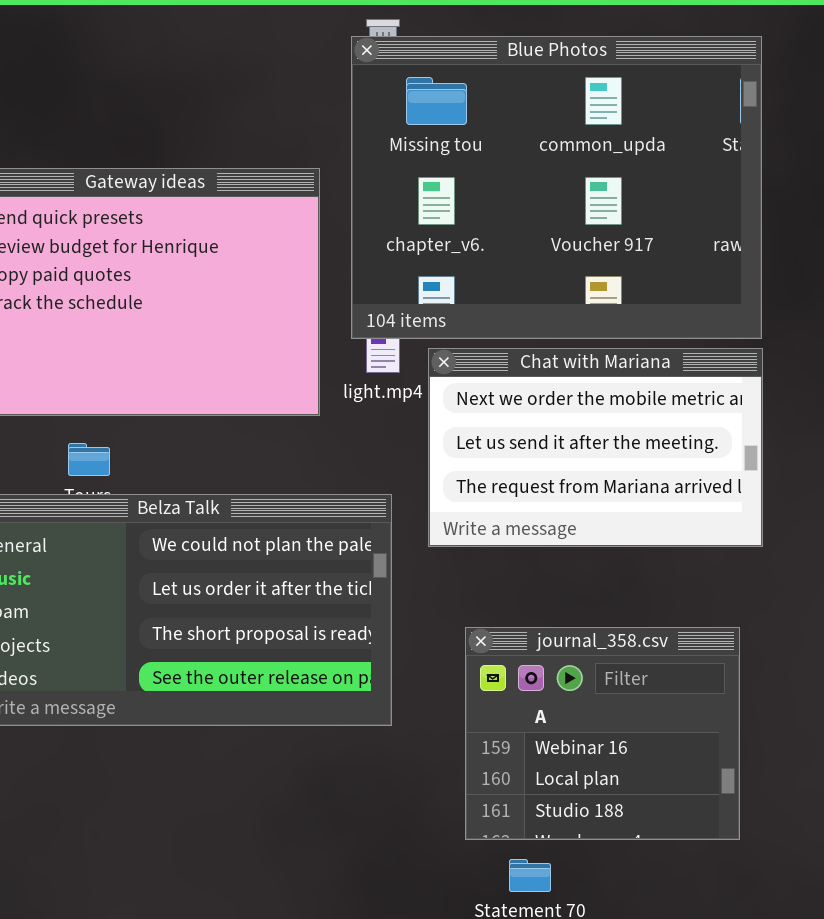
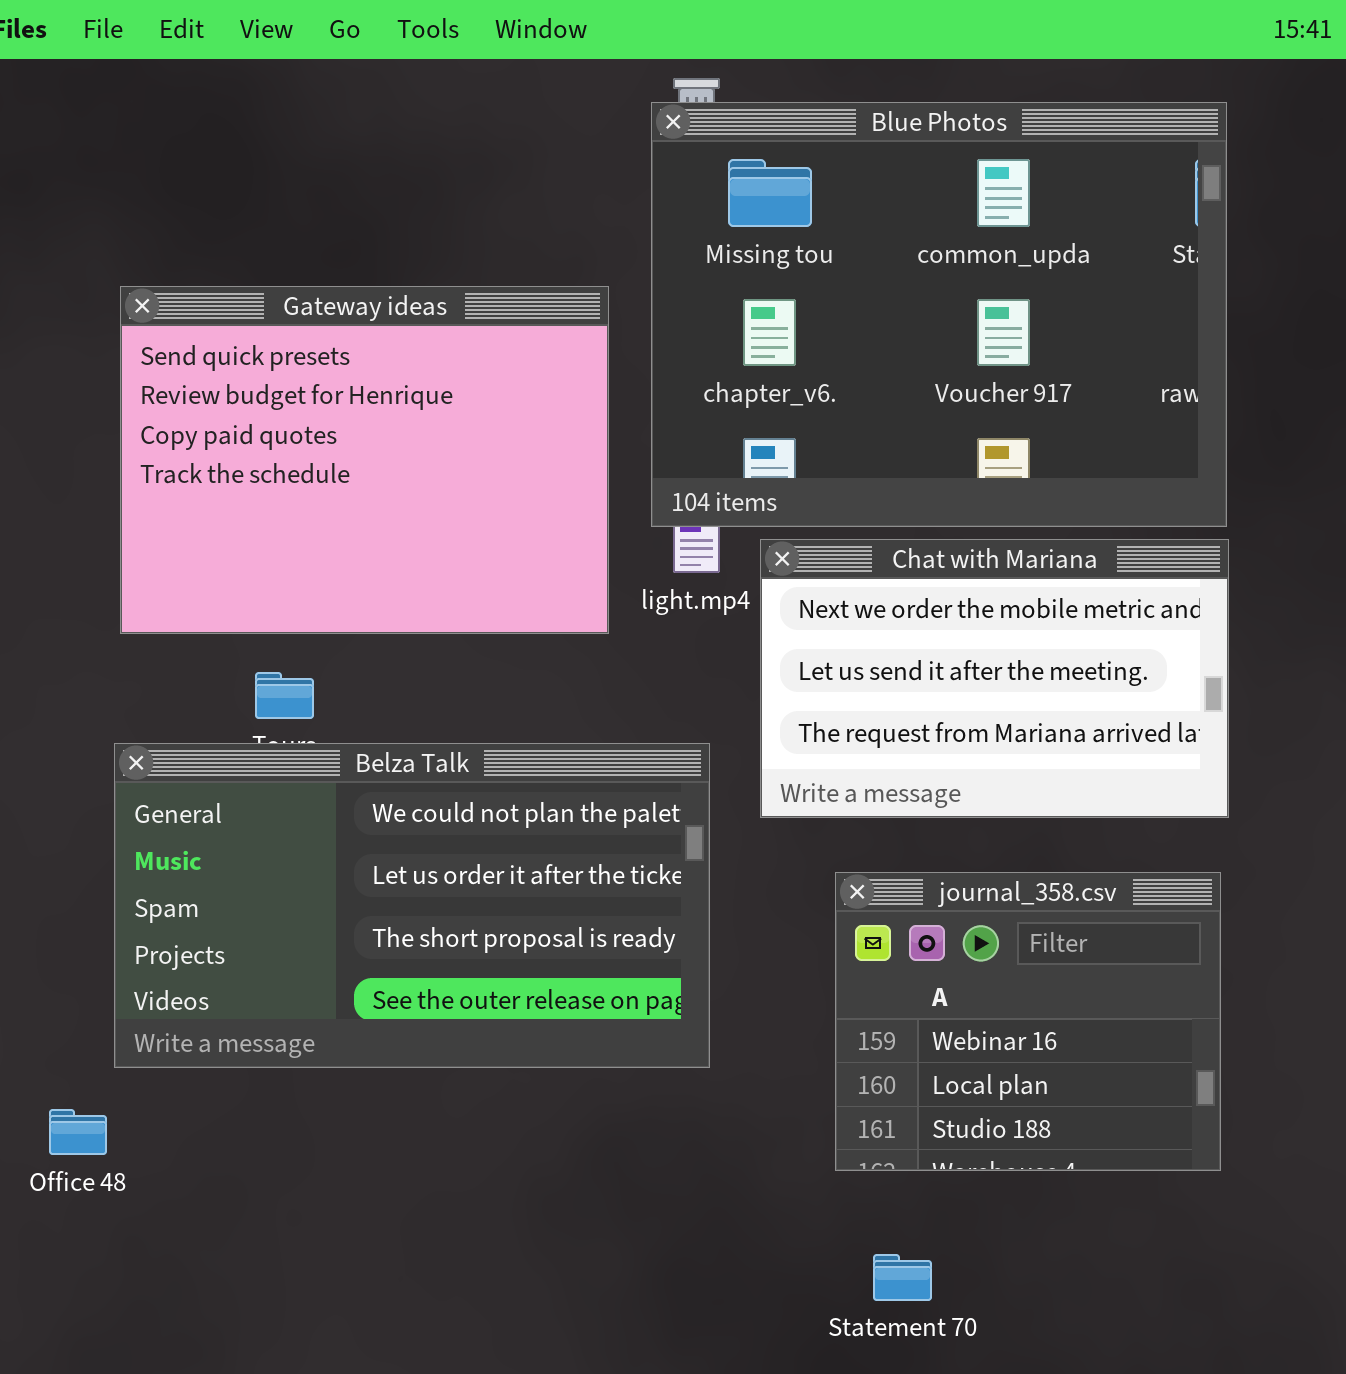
journal_358.csv: [465,627,740,840] -> [835,872,1221,1171], moved

